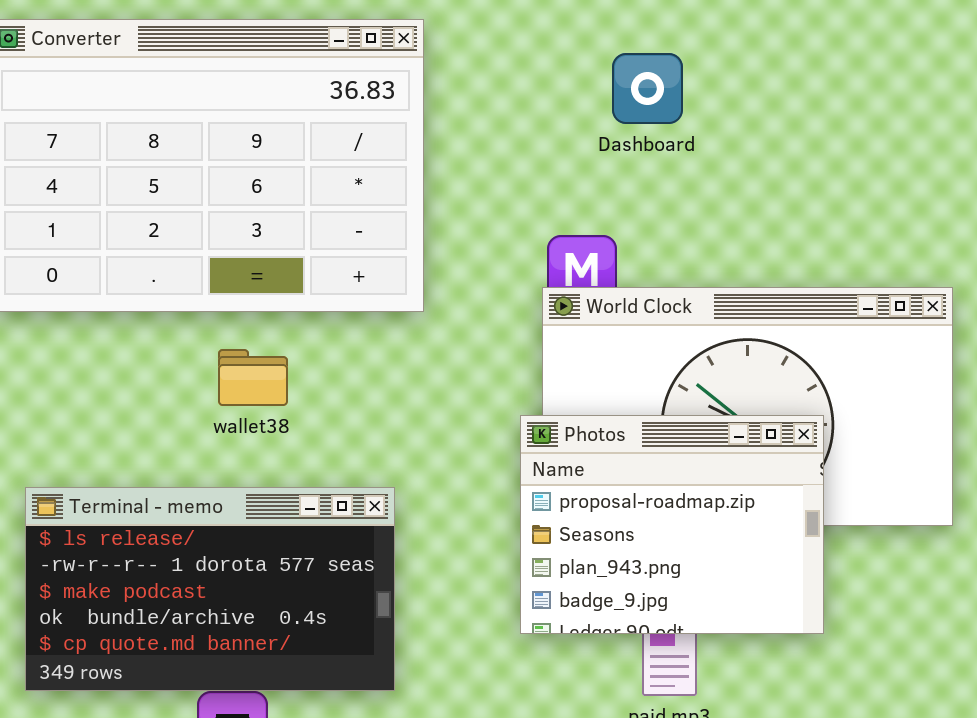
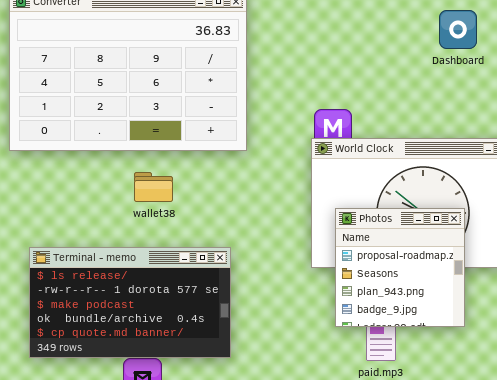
Dashboard: [612,53,683,124] -> [439,10,477,49], moved
Photos: [520,415,824,634] -> [335,208,465,327], resized

